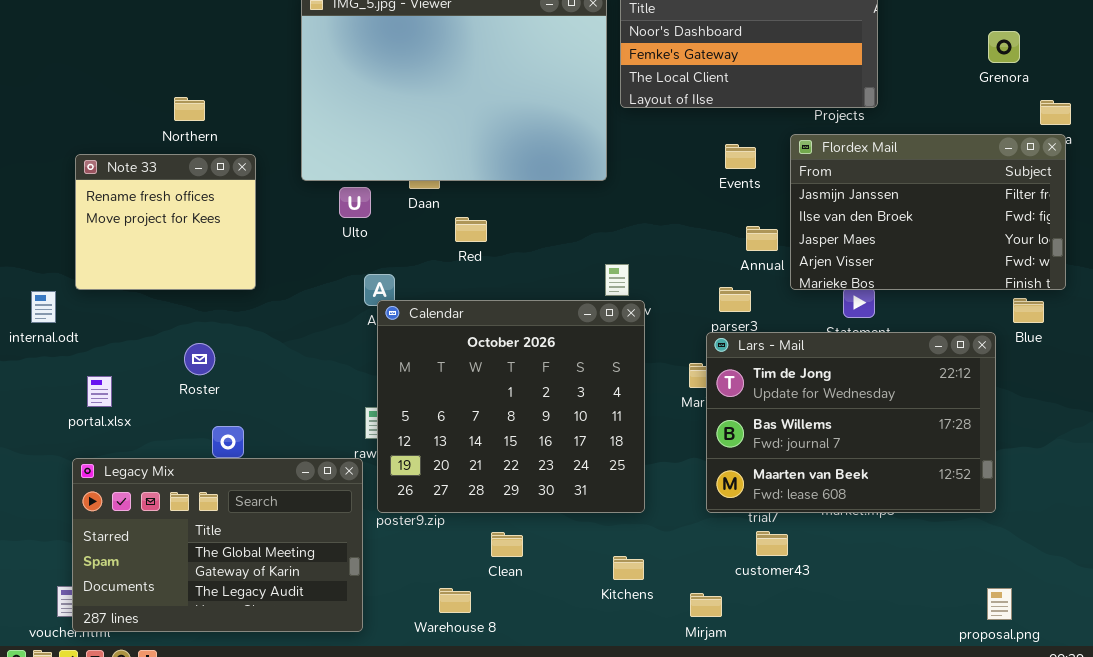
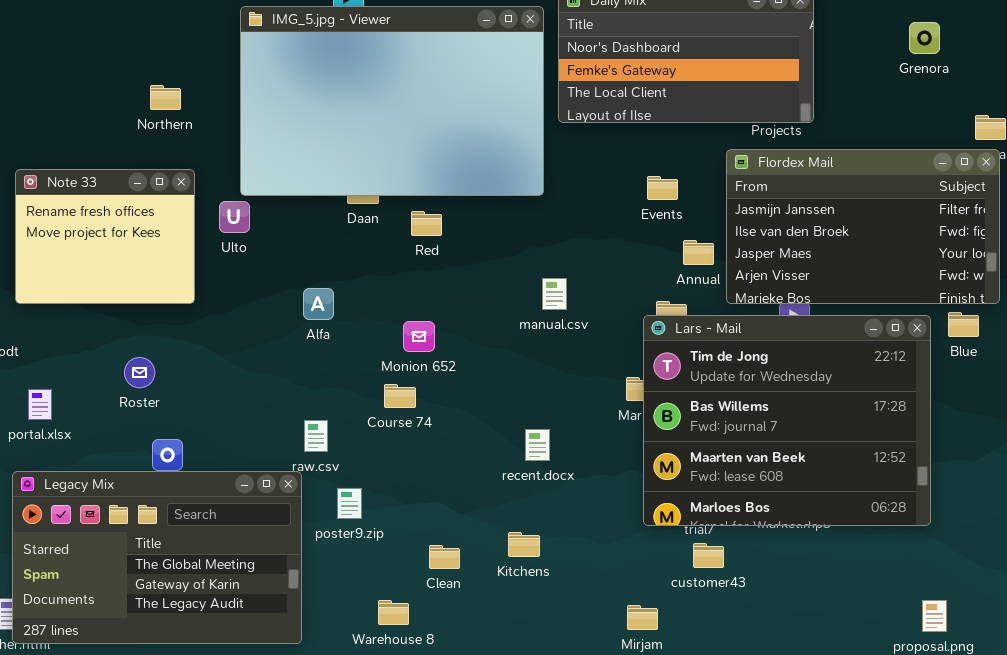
Grenora: [988,31,1020,63] -> [909,22,940,54], moved
Northern: [174,97,205,121] -> [150,85,181,110], moved
Events: [725,144,756,169] -> [647,176,678,200], moved
Ulto: [339,187,371,218] -> [219,201,250,233], moved
Red: [455,217,487,242] -> [411,211,442,236], moved
Calendar: [377,300,645,513] -> none, closed
Lars - Mail: [706,332,996,513] -> [643,315,931,526], resized
Kitchens: [613,556,644,580] -> [508,532,540,557], moved

